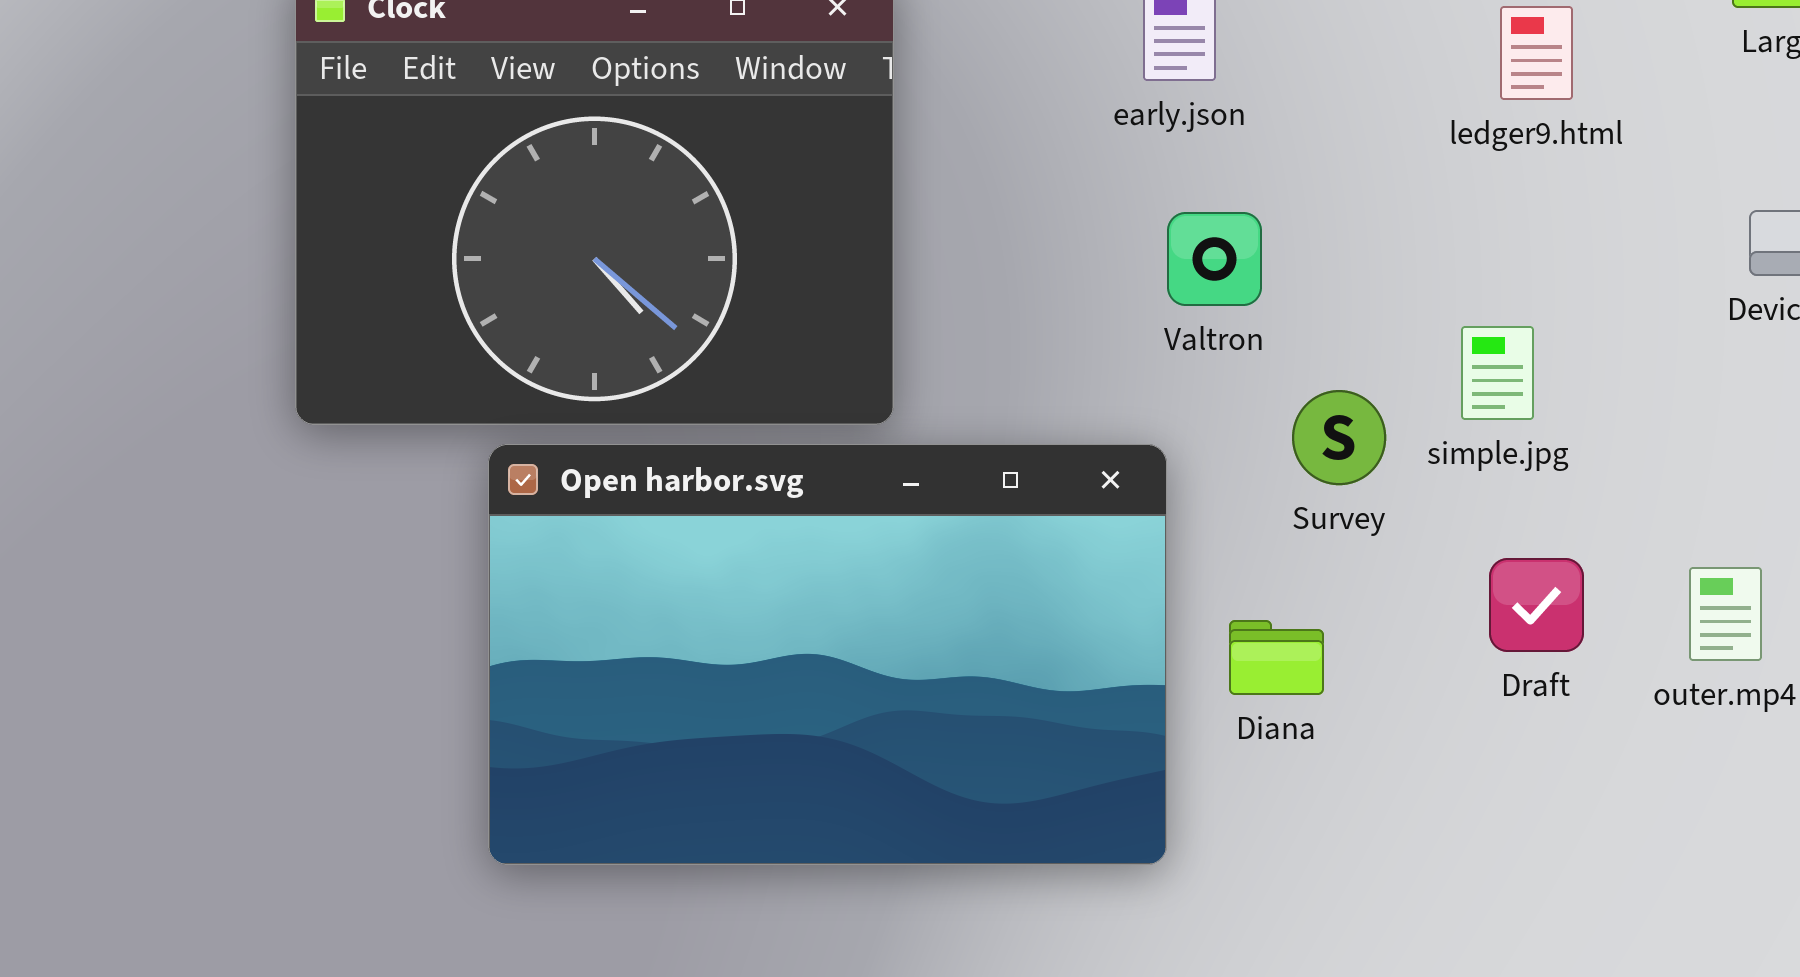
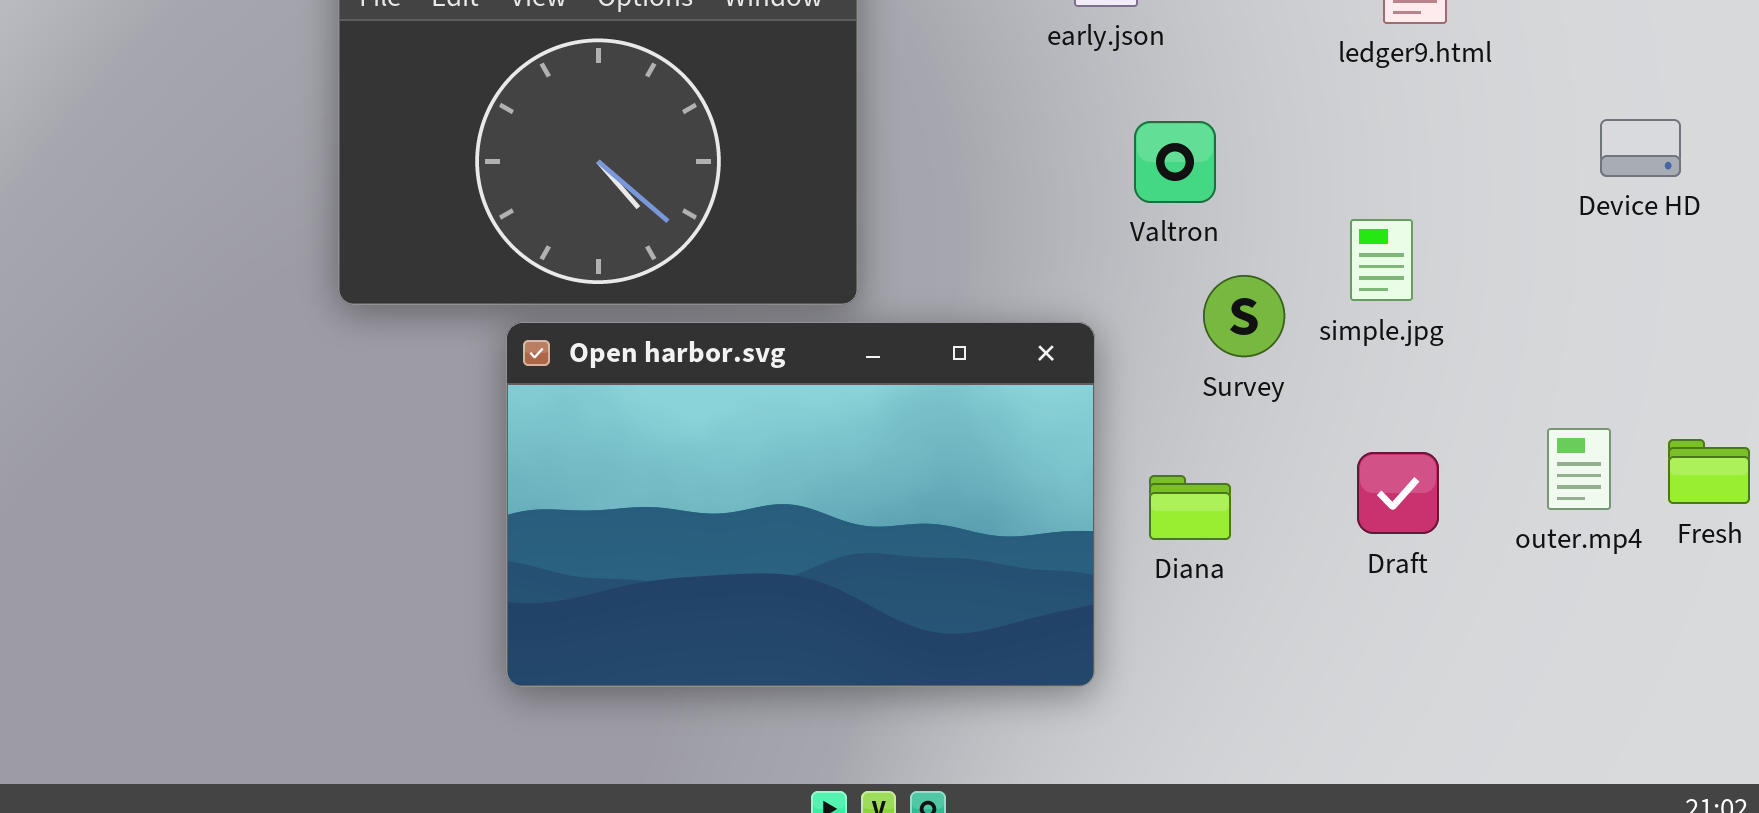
Valtron: [1167,212,1262,306] -> [1134,121,1216,203], moved
Draft: [1489,558,1584,652] -> [1357,452,1439,534], moved

